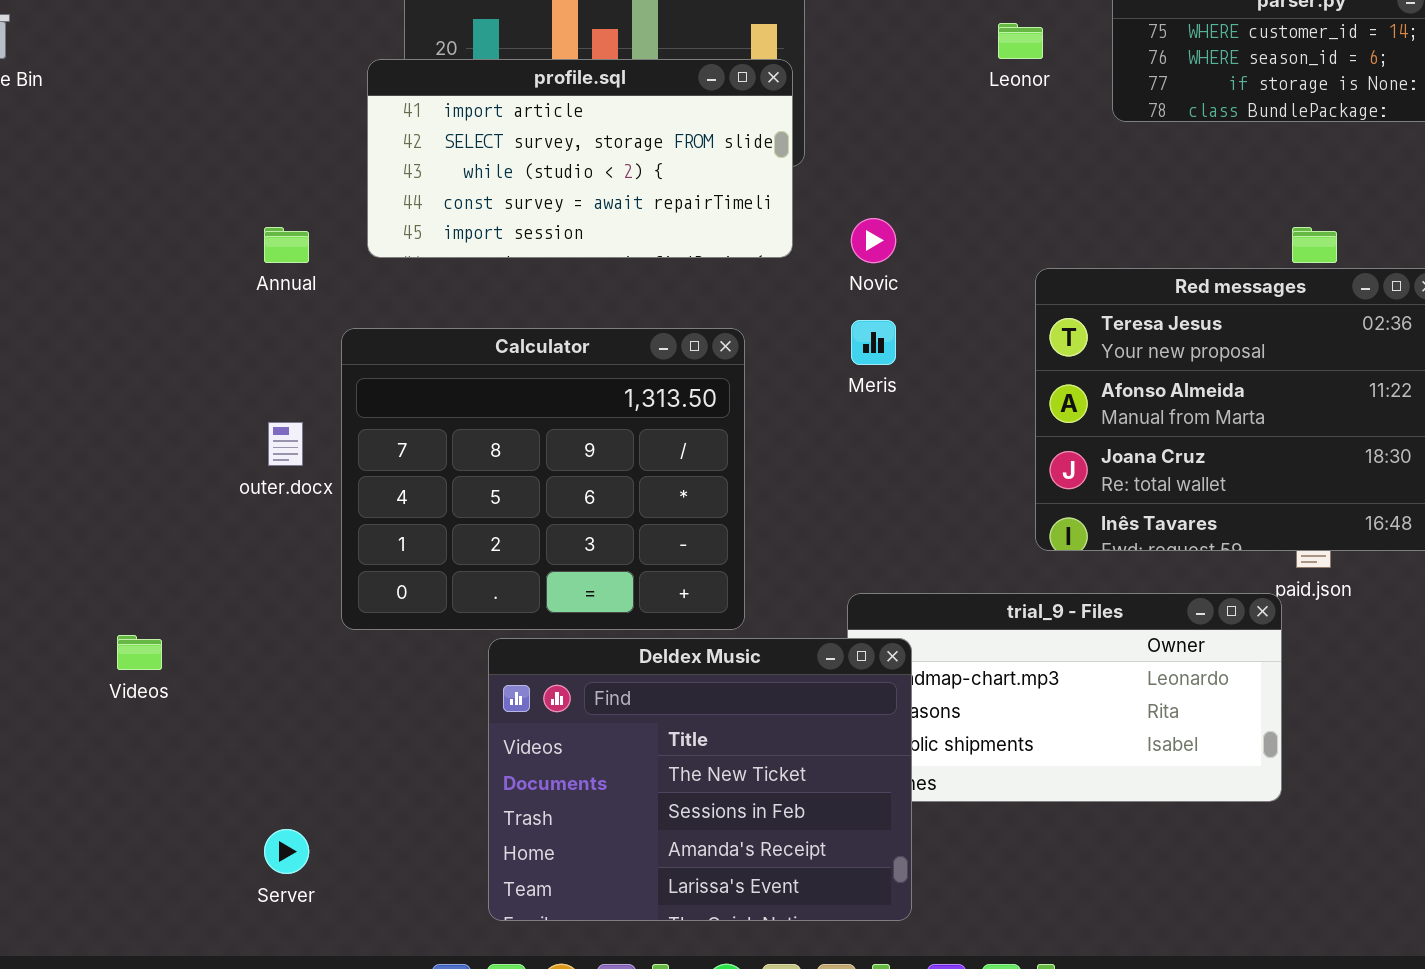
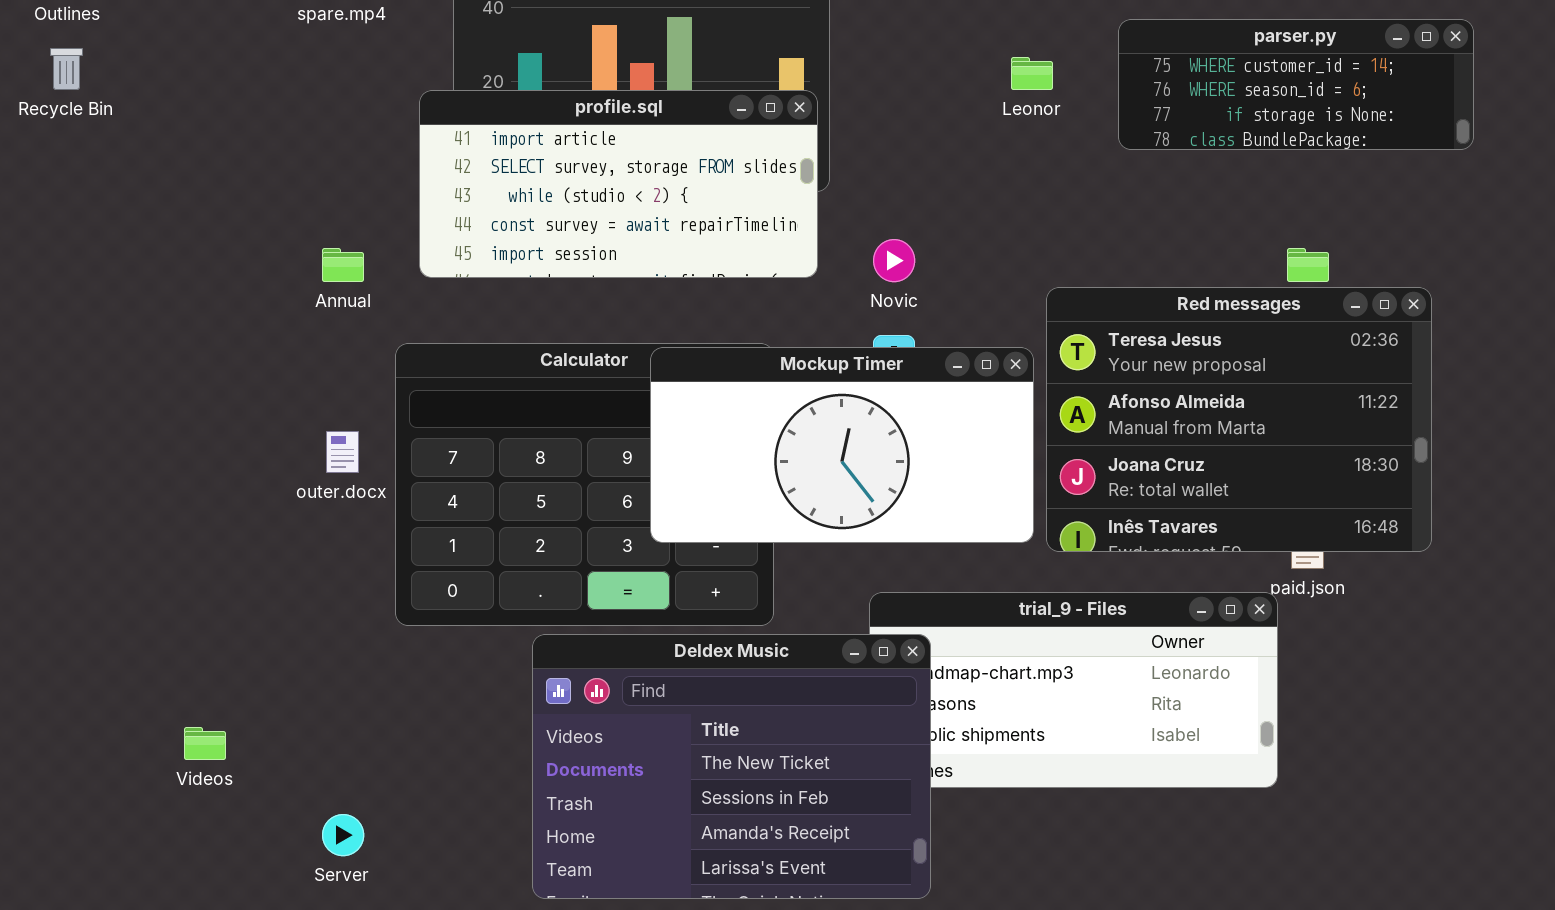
Mockup Timer: none -> [650,347,1034,543], opened
Videos: [117,635,162,670] -> [184,727,226,760], moved

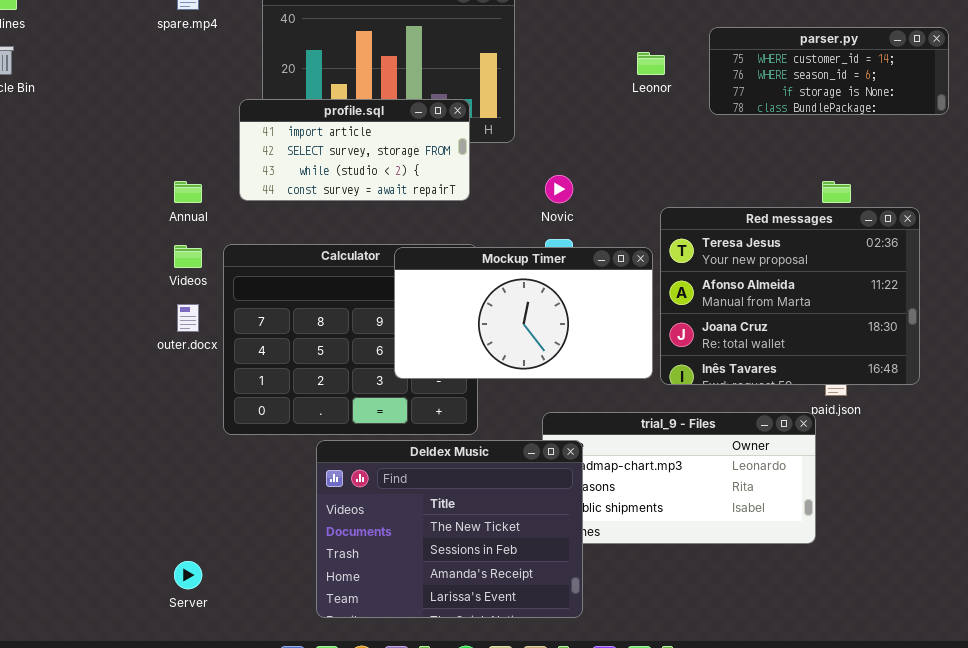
profile.sql: [419,90,818,278] -> [239,99,470,201], resized
Videos: [184,727,226,760] -> [174,245,202,268], moved

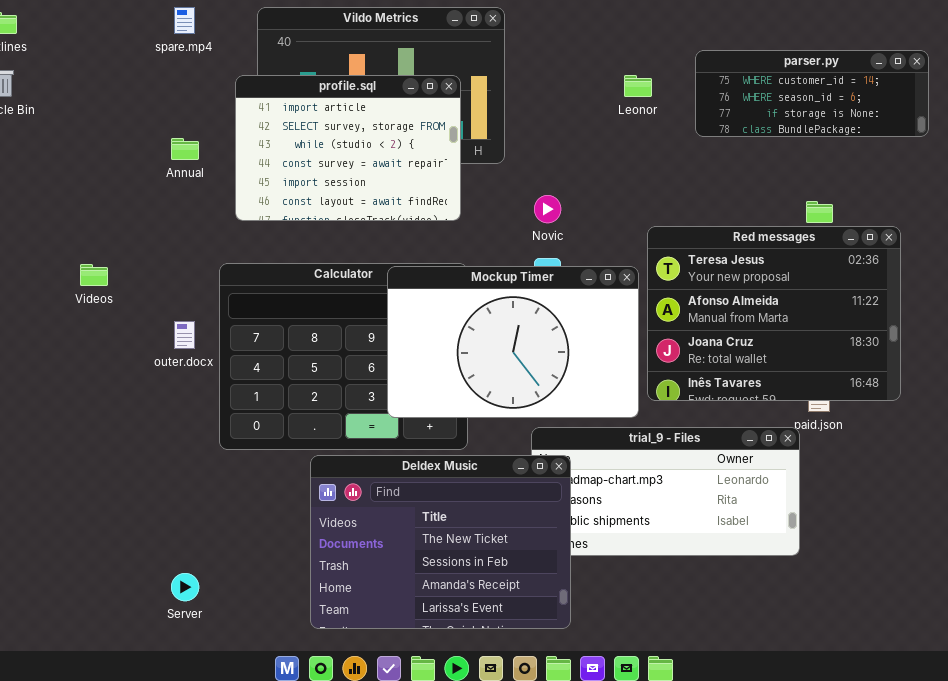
profile.sql: [239,99,470,201] -> [235,75,461,221], resized
Annual: [174,181,202,203] -> [171,138,199,160], moved
Videos: [174,245,202,268] -> [80,264,108,286], moved
Mockup Timer: [394,247,653,379] -> [387,266,639,418], resized

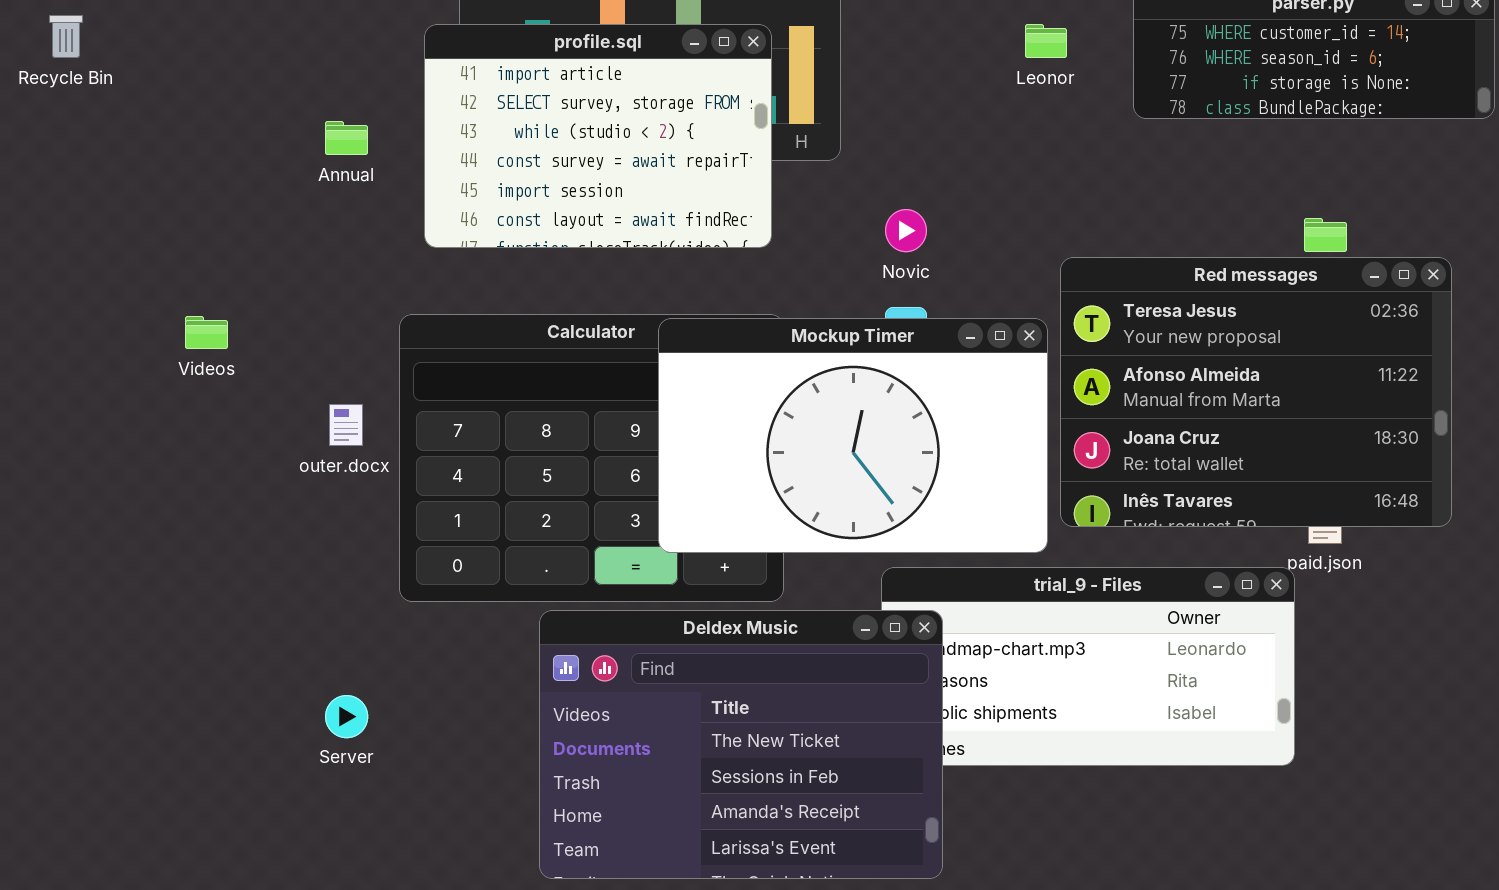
Server: [171,573,199,601] -> [325,695,368,738], moved

